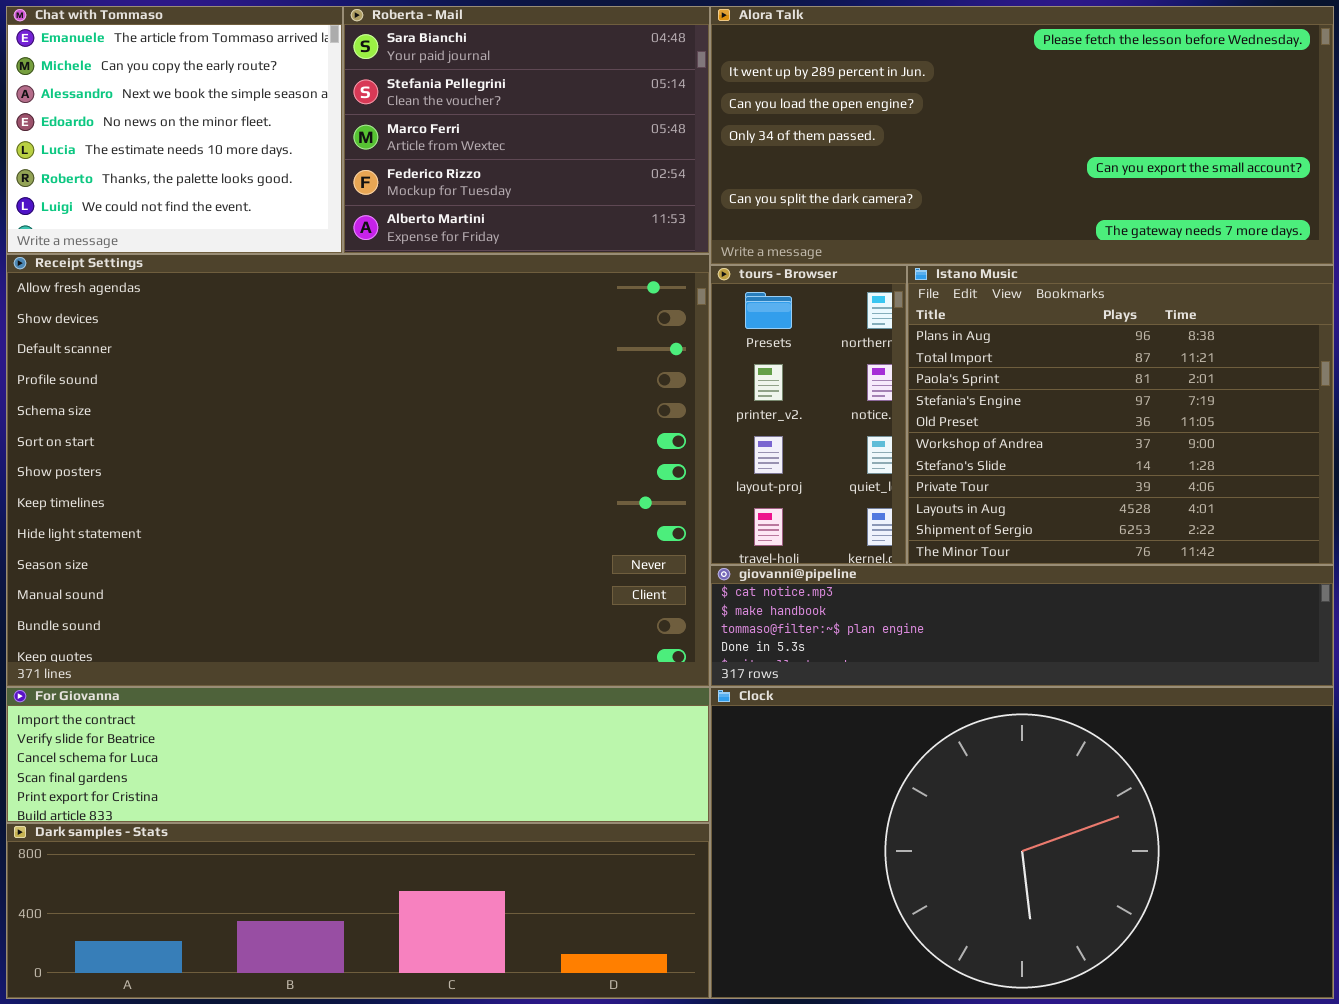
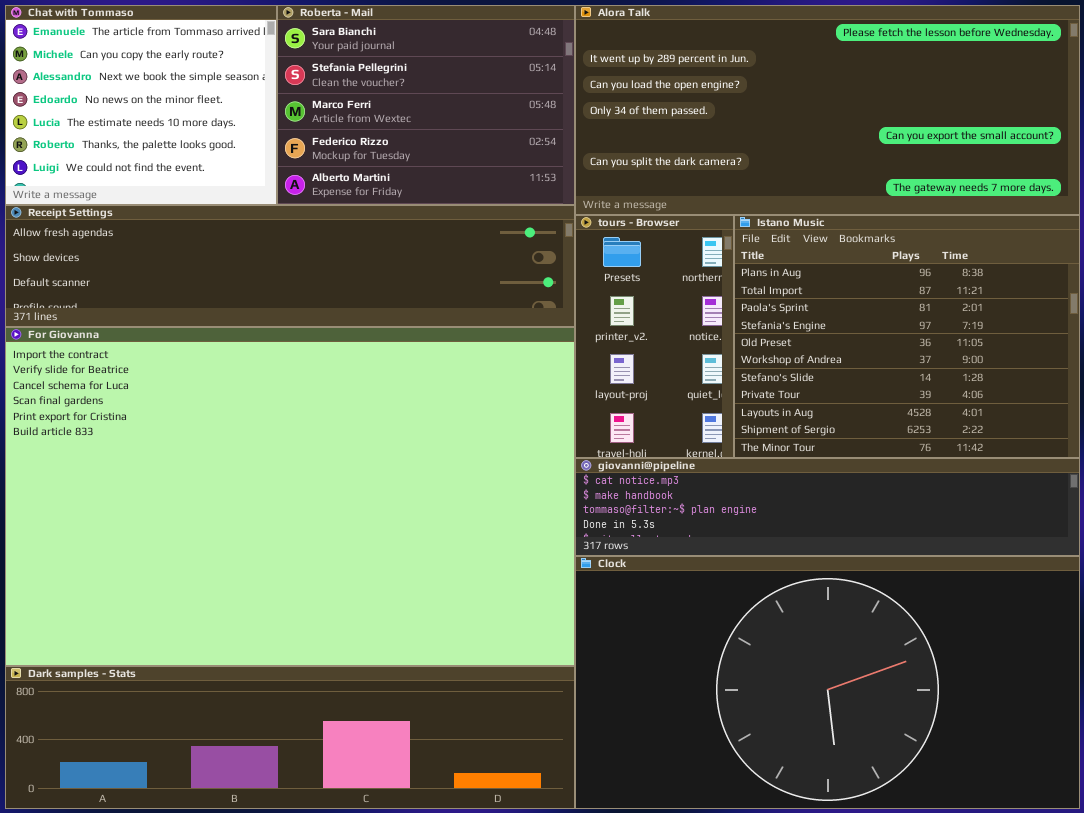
Receipt Settings: [6,254,710,687] -> [5,205,575,327], resized
For Giovanna: [6,687,710,823] -> [5,327,575,666], resized

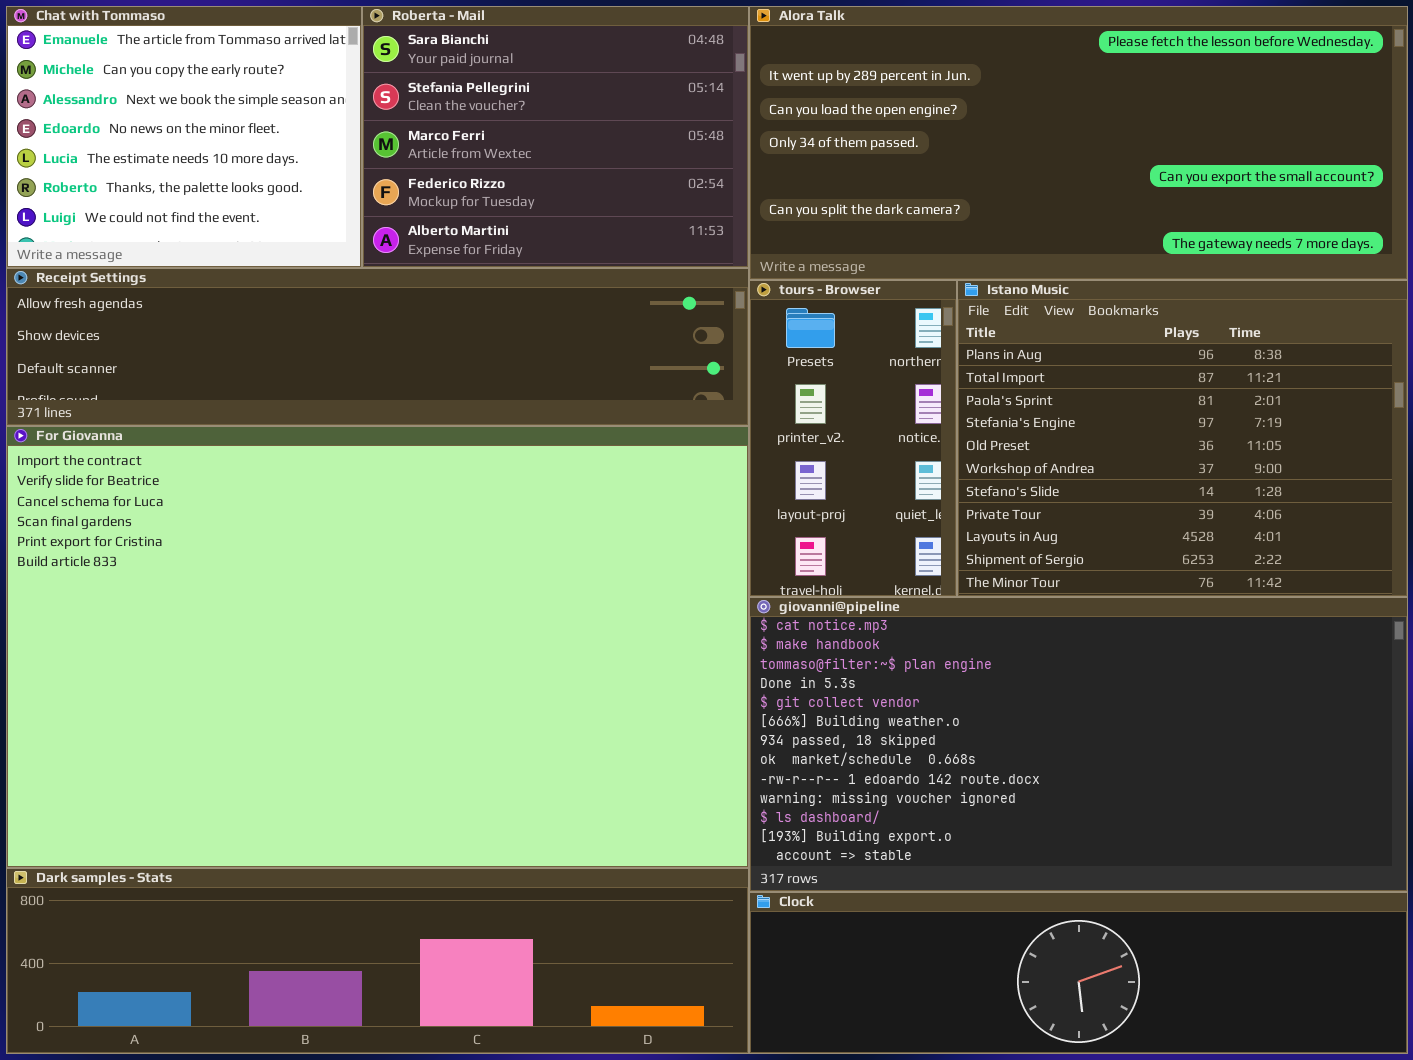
giovanni@pipeline: [575,458,1080,556] -> [749,597,1408,892], resized
Clock: [575,556,1080,809] -> [749,892,1408,1054], resized

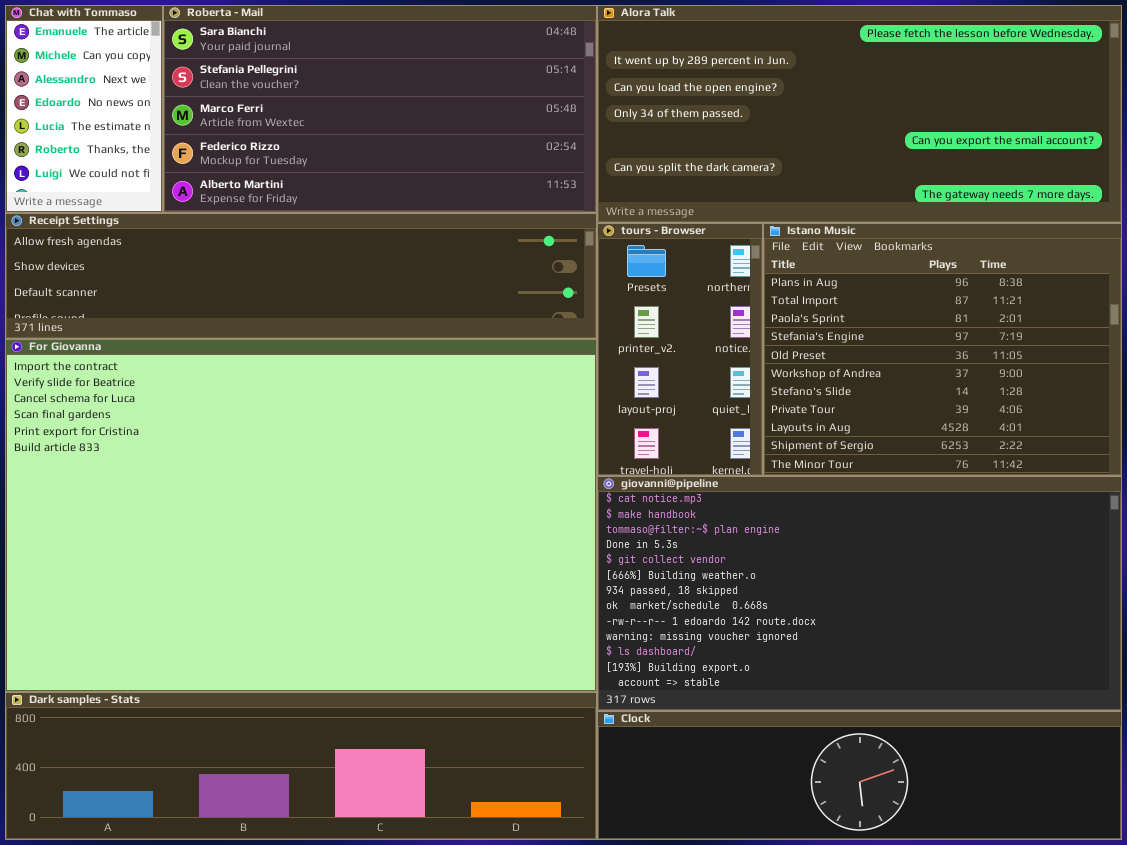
Chat with Tommaso: [6,6,362,268] -> [5,5,163,213], resized
Roberta - Mail: [362,6,749,268] -> [163,5,597,213], resized

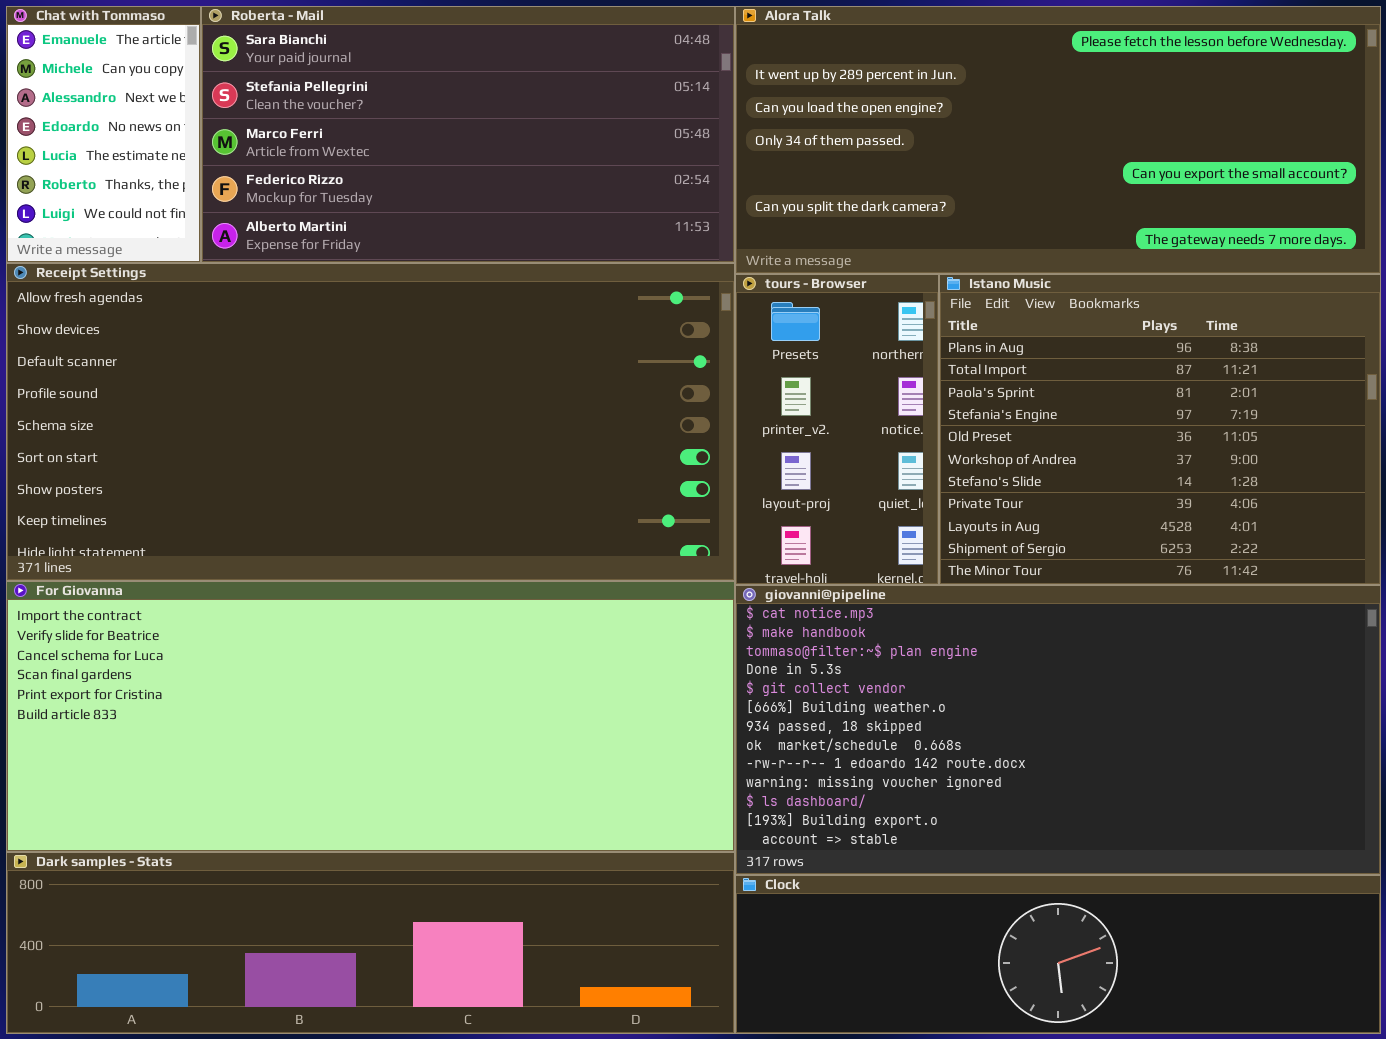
Receipt Settings: [5,213,597,339] -> [6,263,735,581], resized
For Giovanna: [5,339,597,692] -> [6,581,735,852], resized

